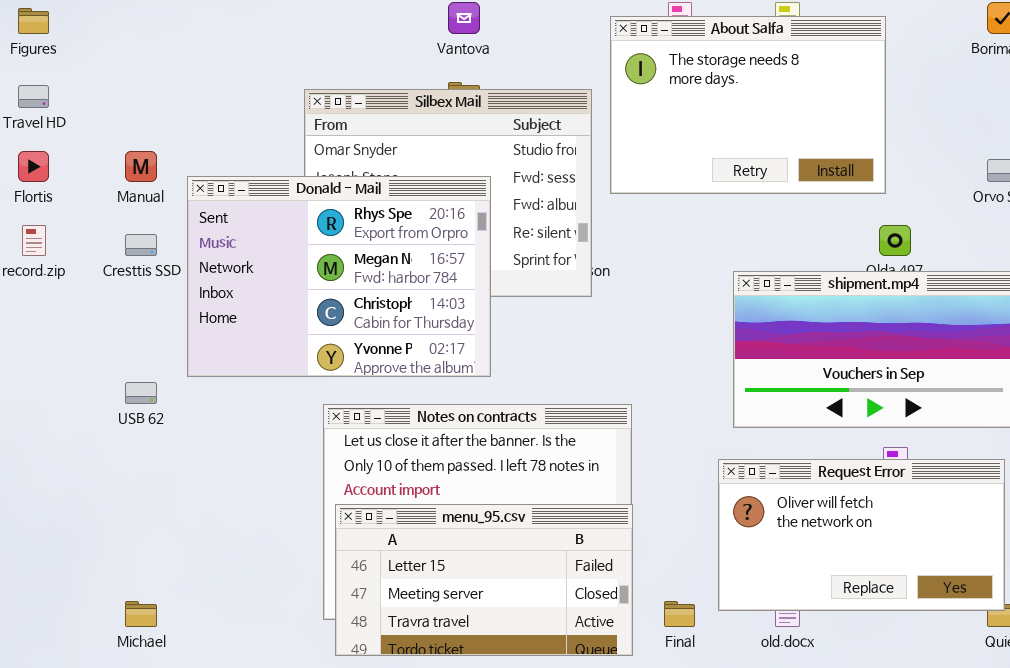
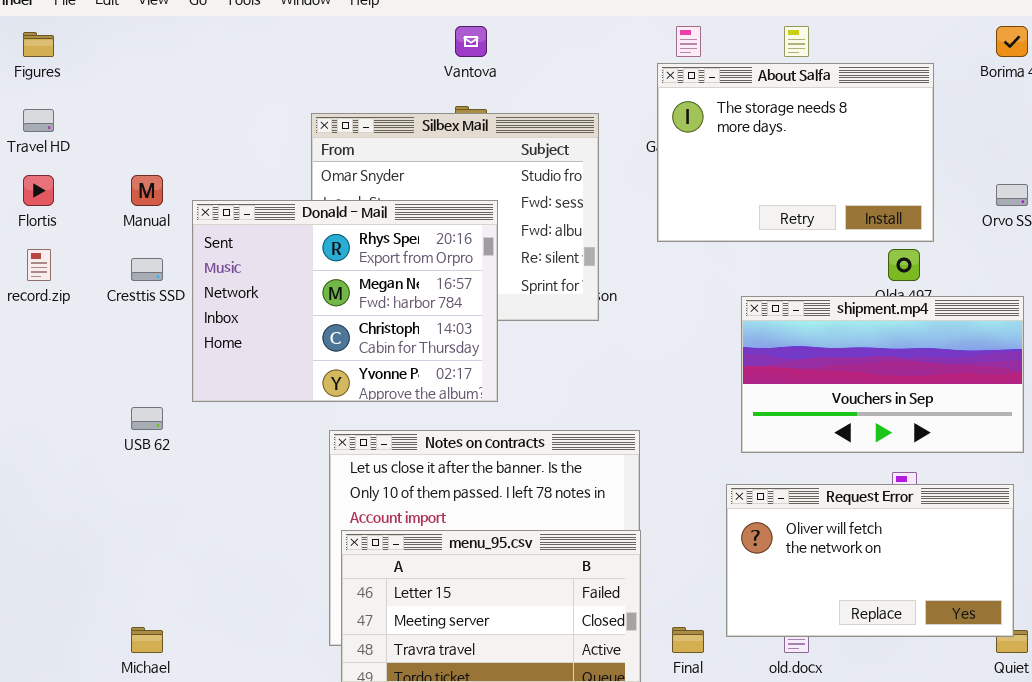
About Salfa: [610,16,886,194] -> [657,63,934,242], moved

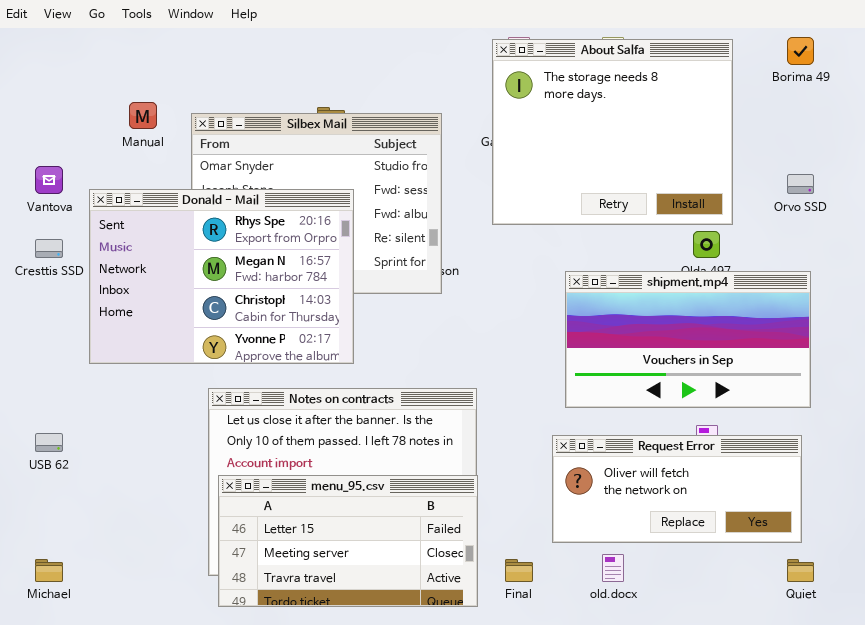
Vantova: [455,26,487,57] -> [35,166,63,194], moved
About Salfa: [657,63,934,242] -> [492,39,733,225], resized
Manual: [131,175,163,206] -> [129,102,157,129], moved
USB 62: [131,407,163,430] -> [35,433,63,452], moved
Request Error: [726,484,1014,637] -> [552,435,802,543], resized

